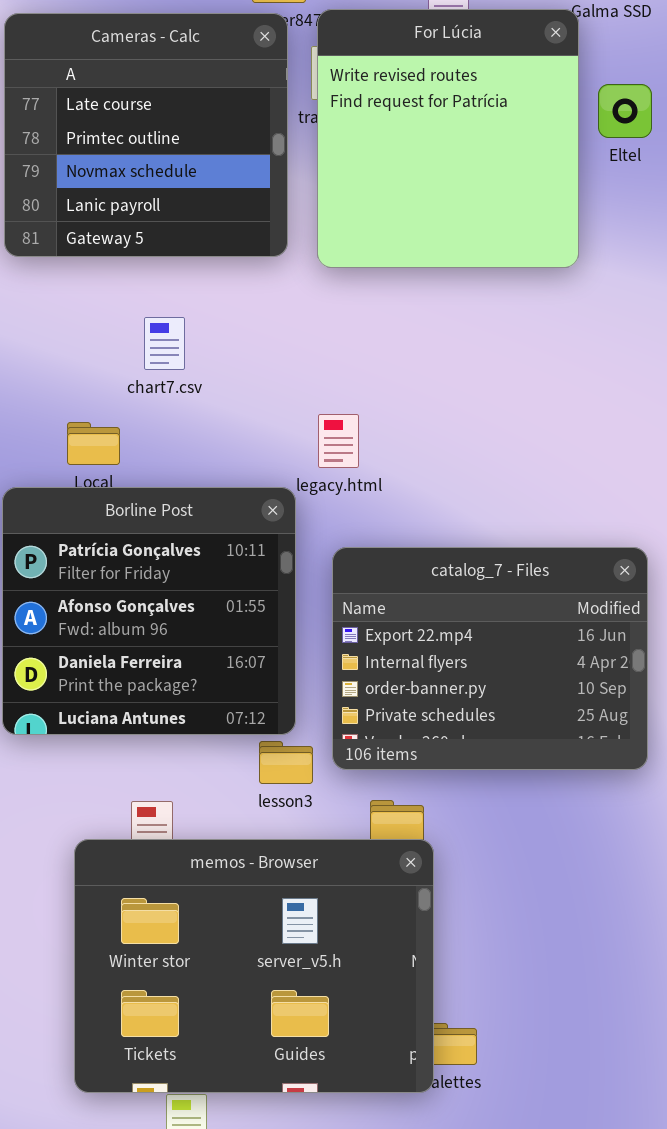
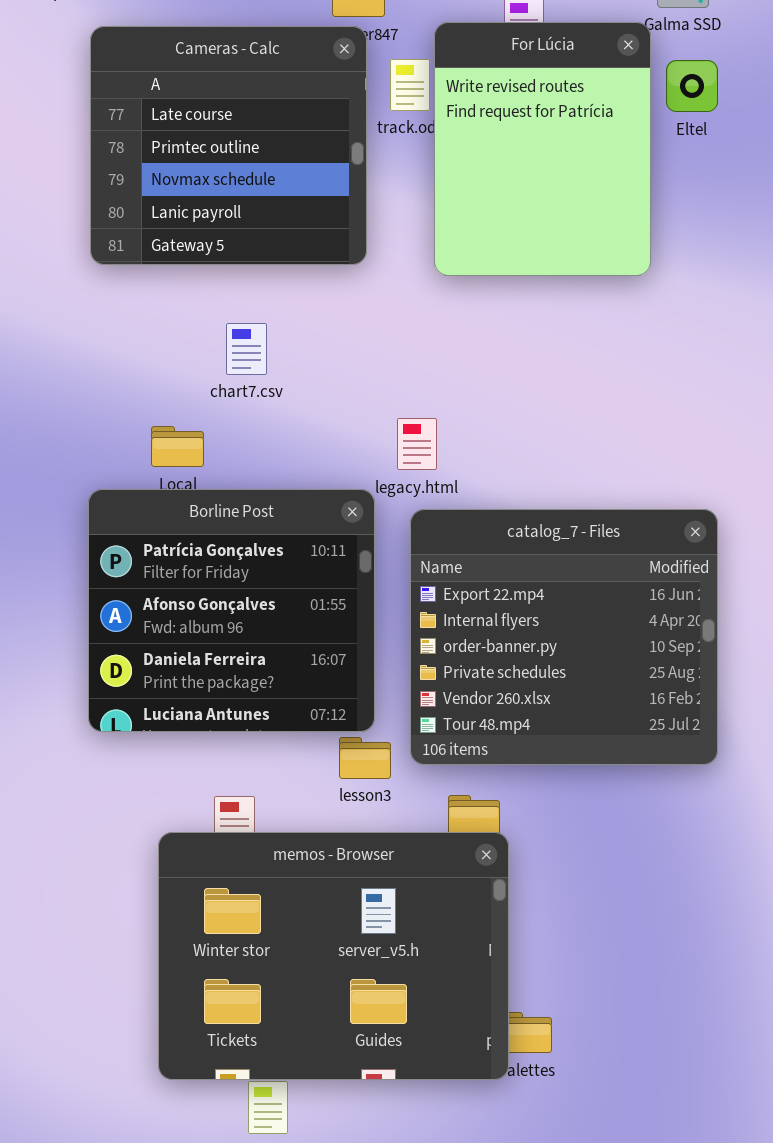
For Lúcia: [317,9,579,268] -> [434,22,651,276], resized
Eltel: [598,84,652,138] -> [666,60,718,112], moved
catalog_7 - Files: [332,547,648,770] -> [410,509,718,765], resized

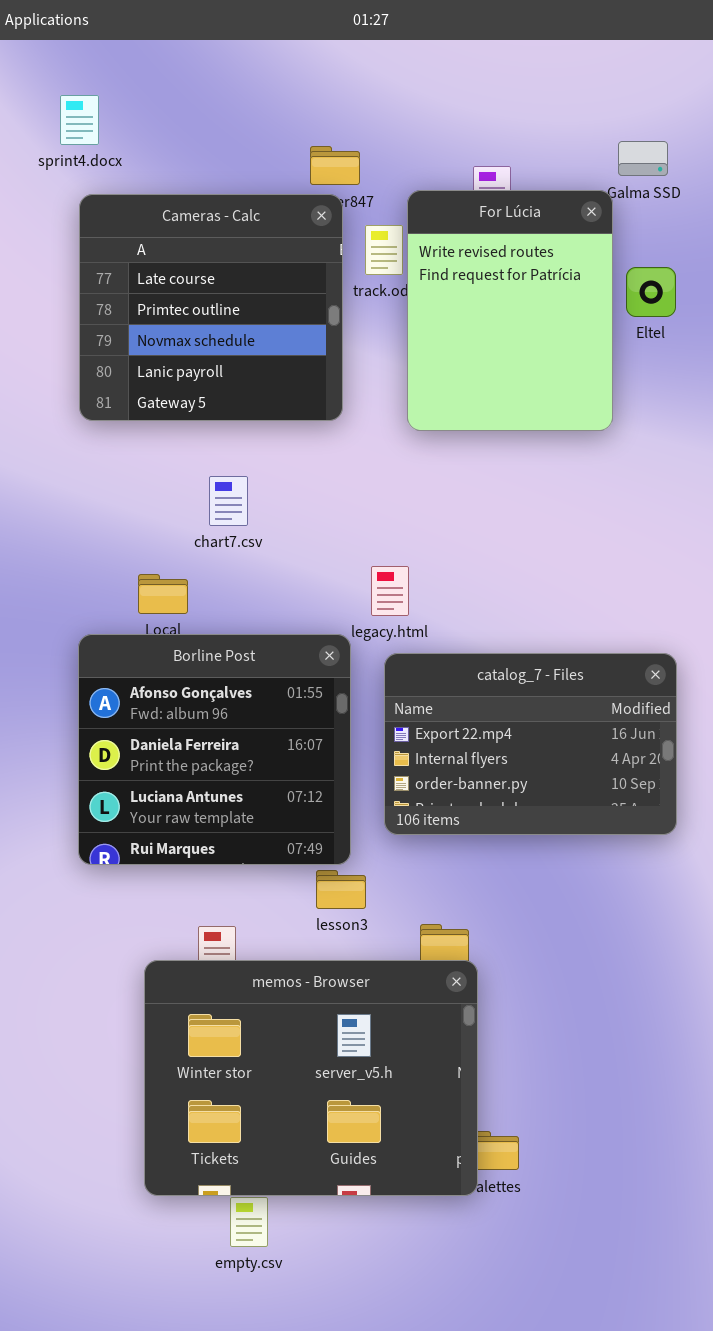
Eltel: [666,60,718,112] -> [626,267,676,317], moved
Borline Post: [88,489,375,732] -> [78,634,351,865], scrolled down 1 row
catalog_7 - Files: [410,509,718,765] -> [384,653,677,835], resized

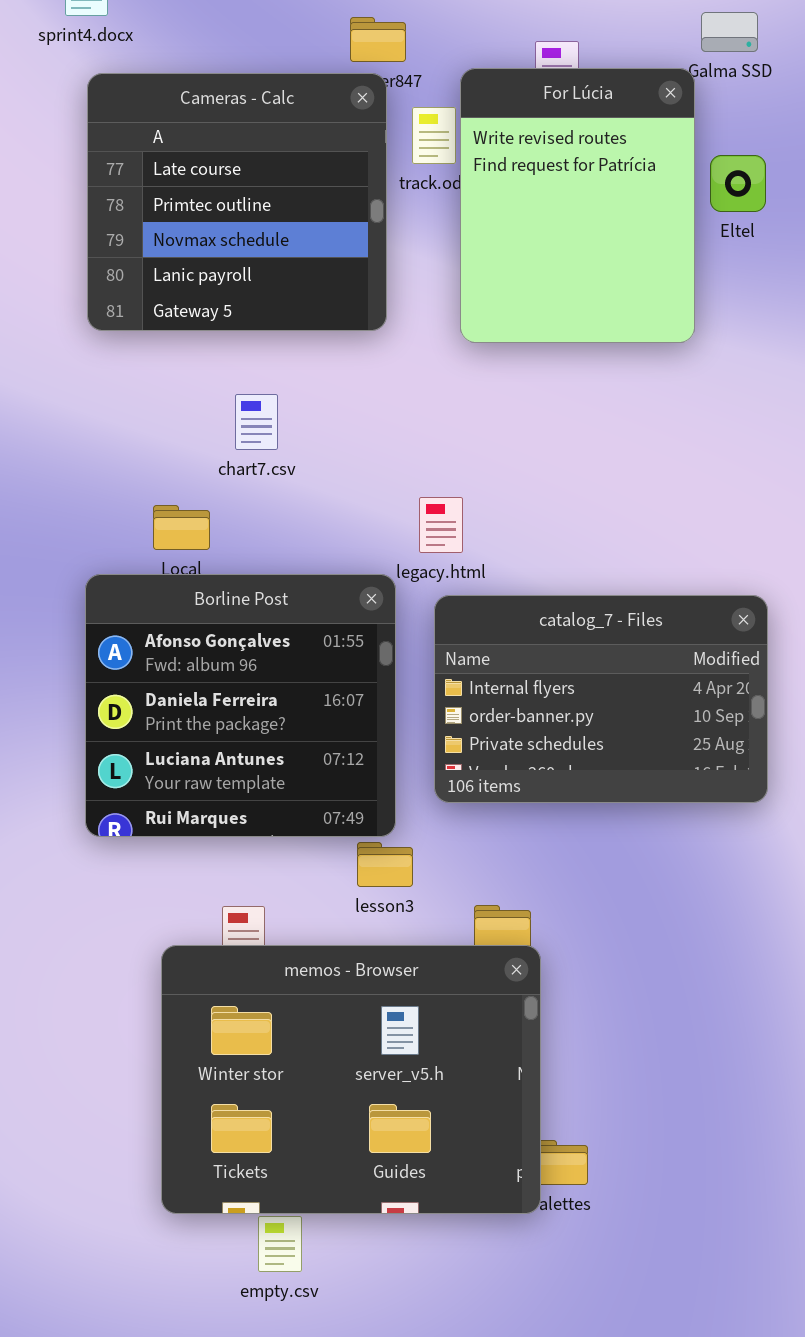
catalog_7 - Files: [384,653,677,835] -> [434,595,768,803], scrolled down 1 row

